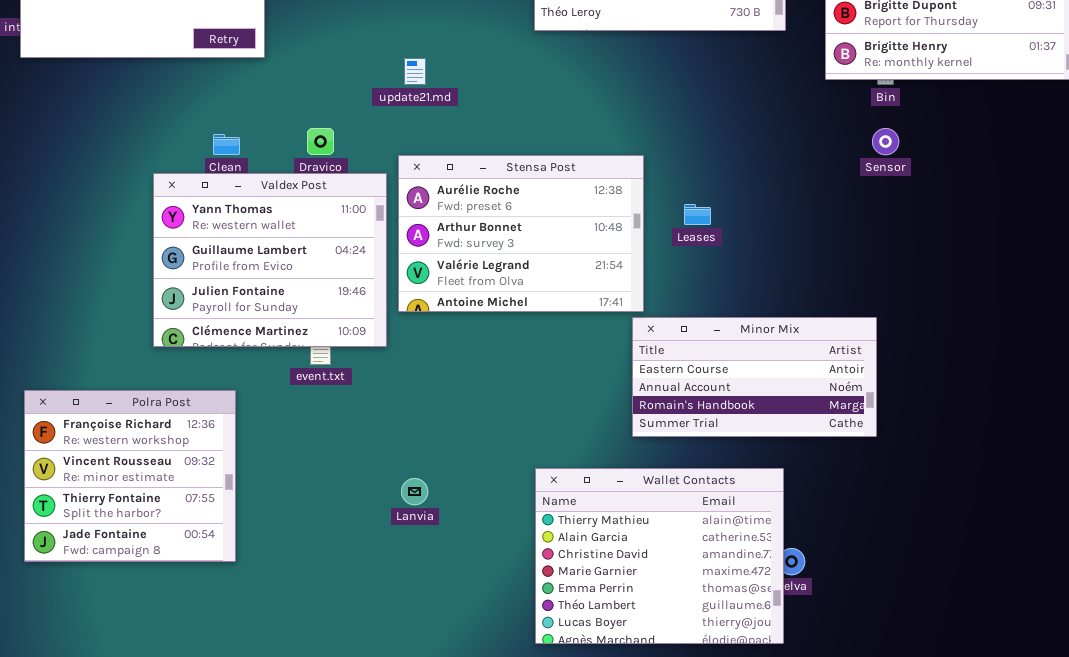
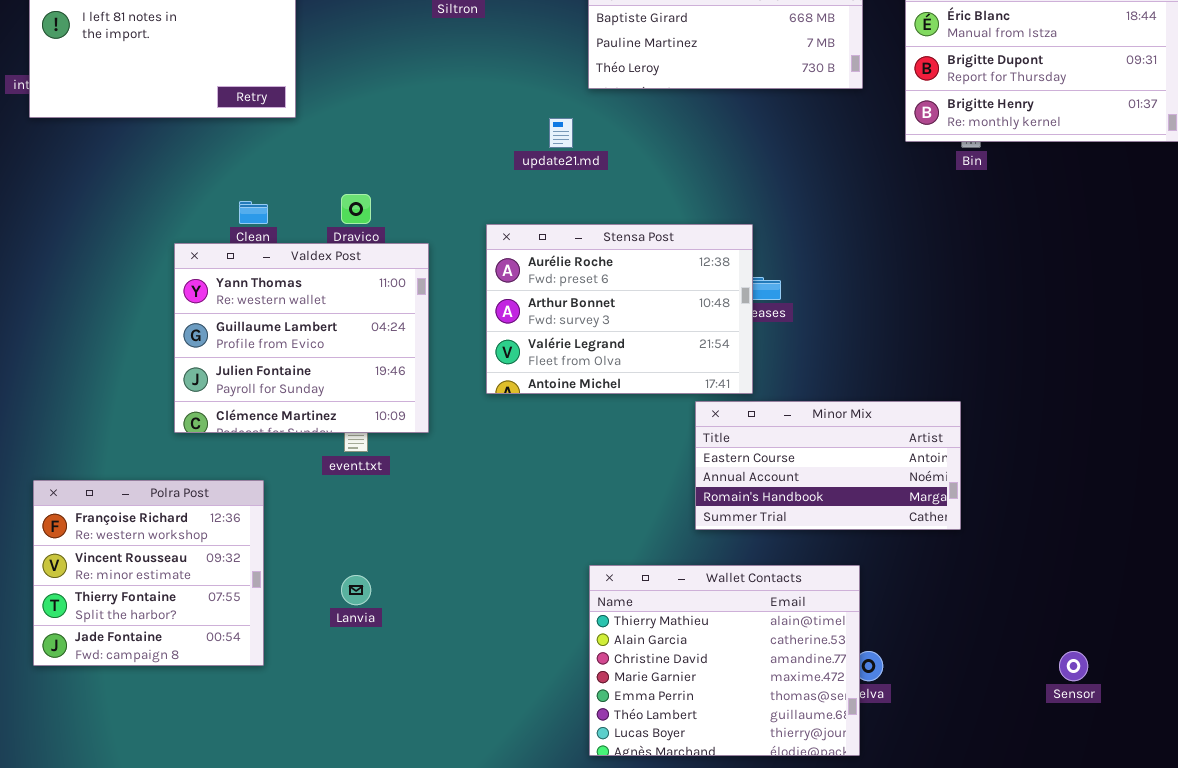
update21.md: [404,58,426,85] -> [549,118,573,148], moved
Sensor: [872,128,899,155] -> [1059,651,1088,681], moved
Stensa Post: [398,155,644,312] -> [486,224,753,394], moved
Lanvia: [401,478,428,505] -> [341,575,371,605], moved

